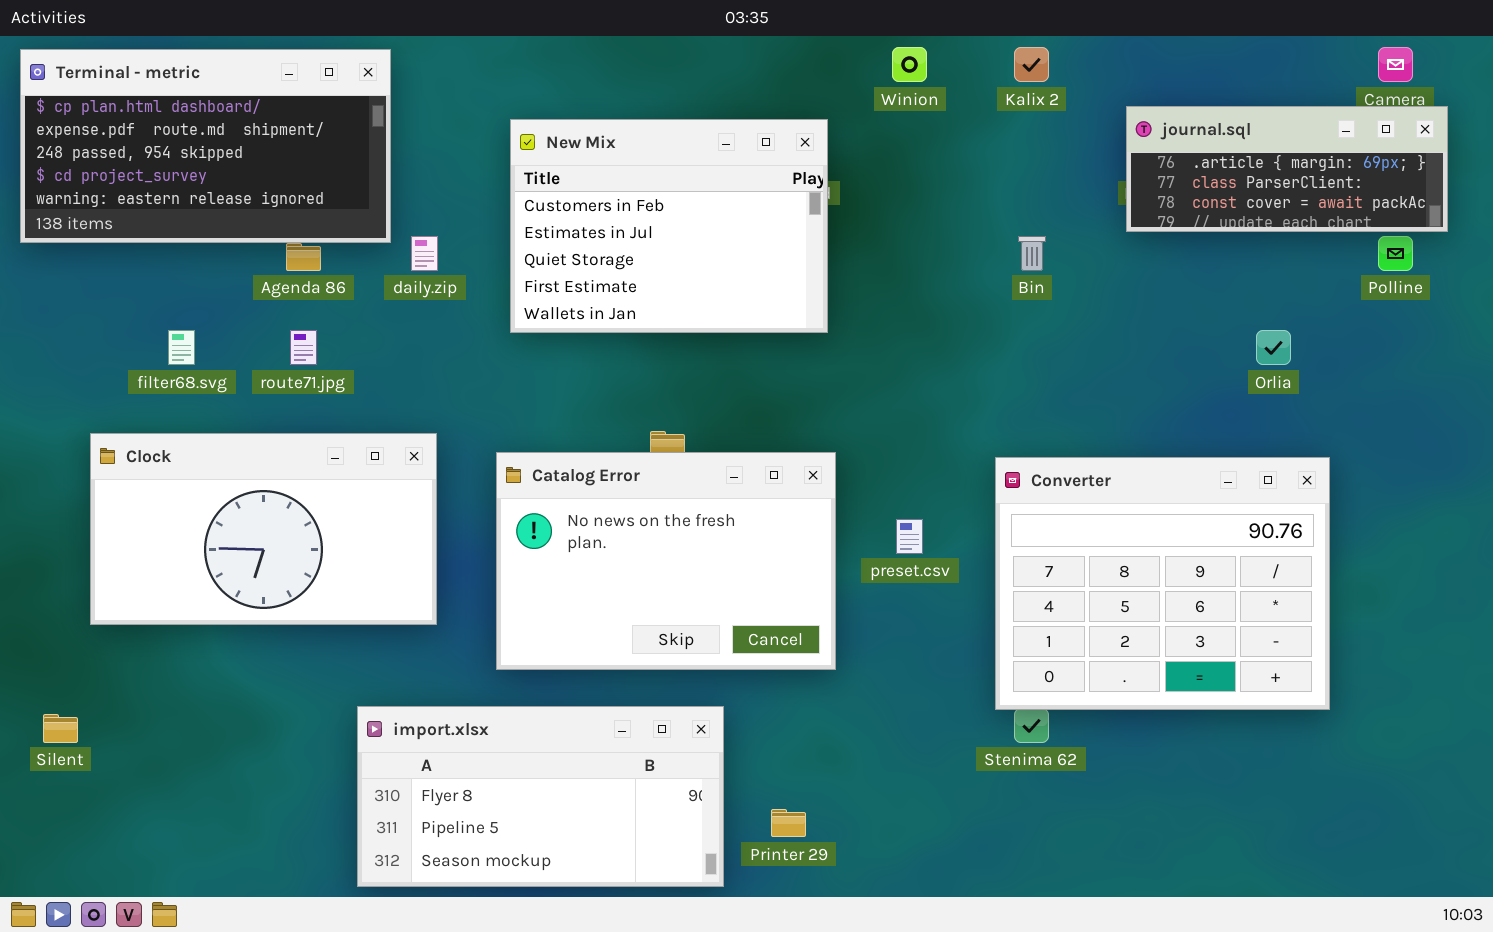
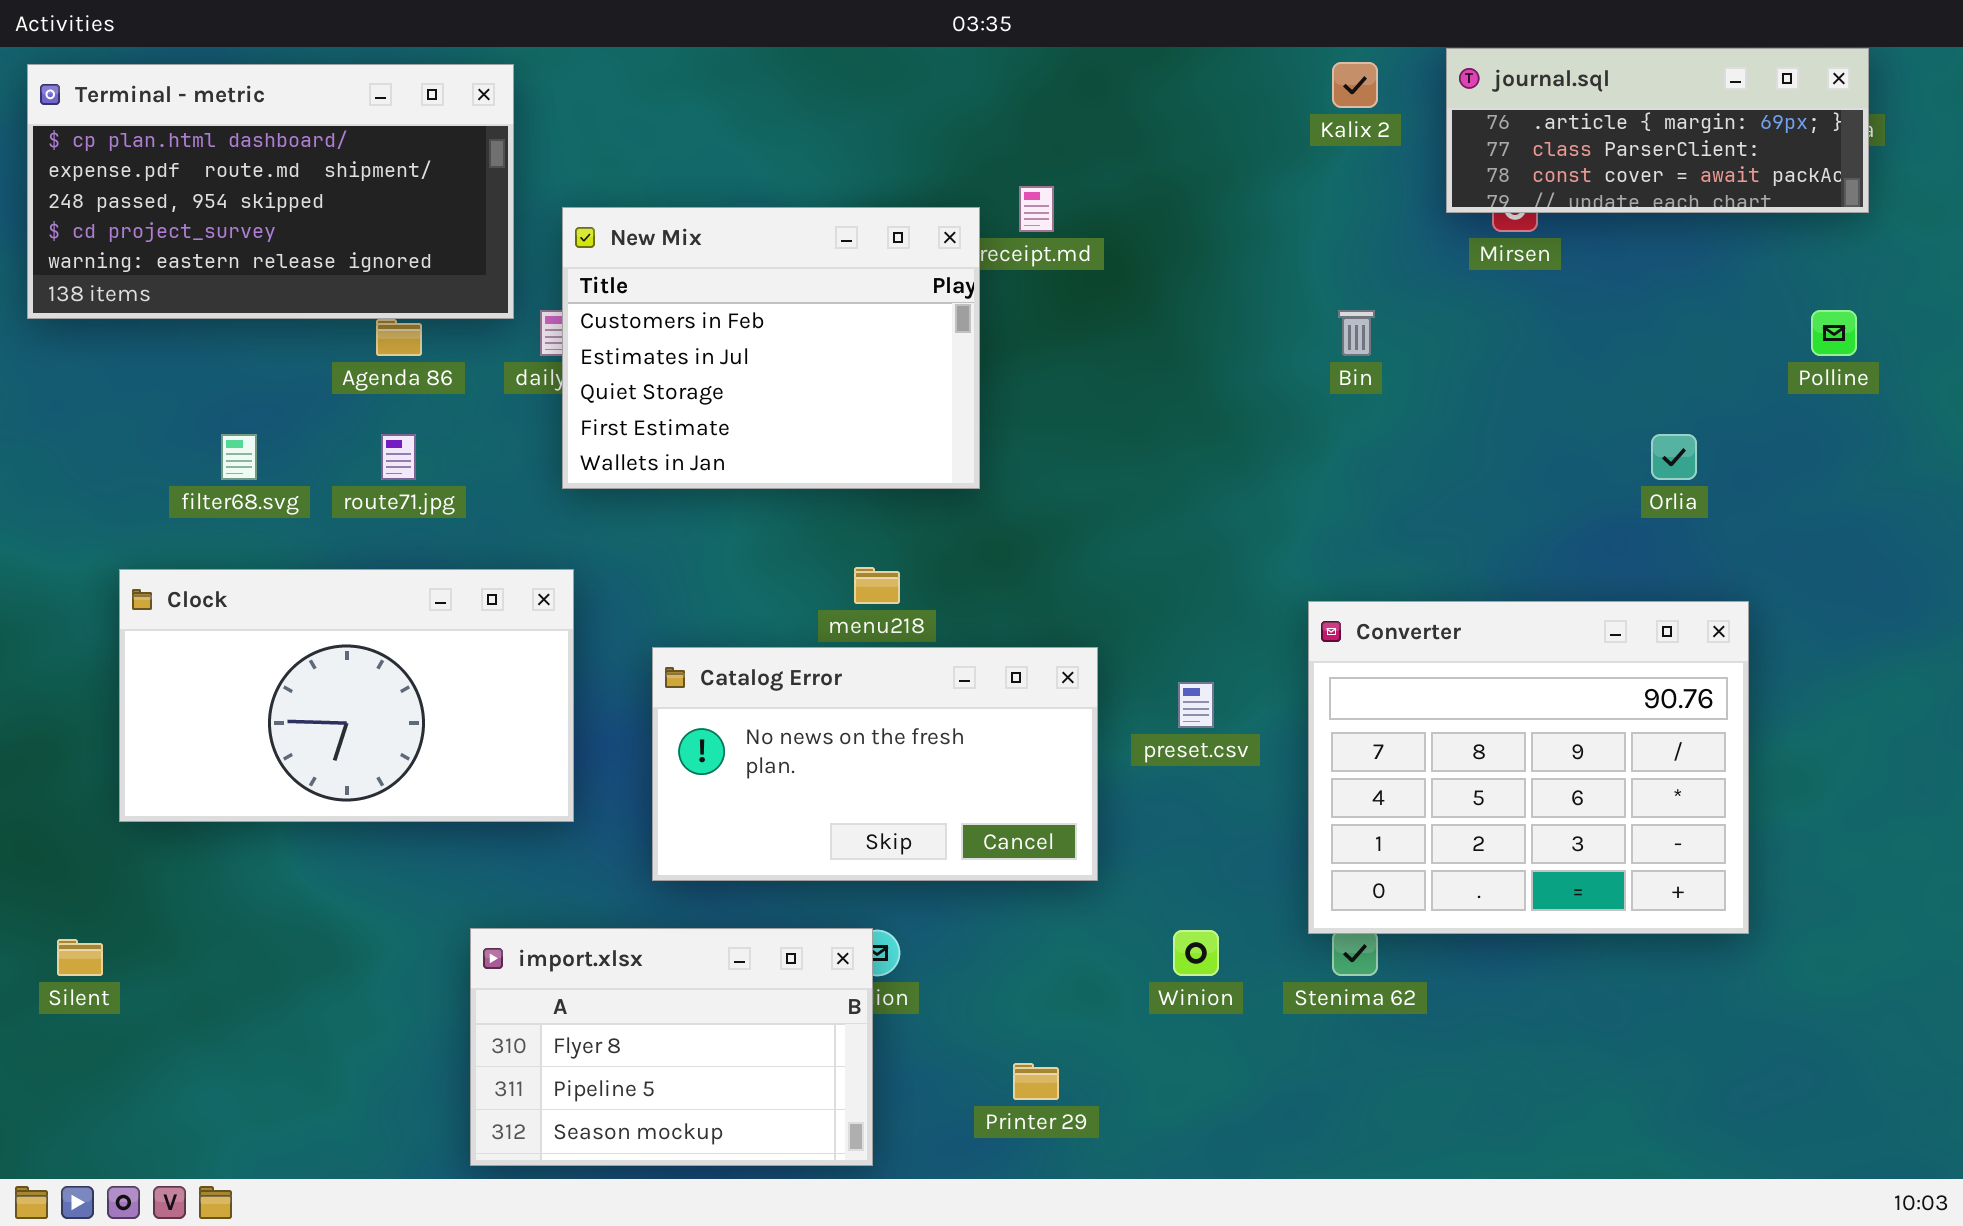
Winion: [892,47,927,82] -> [1173,930,1219,976], moved
journal.sql: [1126,106,1448,232] -> [1446,48,1869,213], moved
New Mix: [510,119,828,333] -> [562,207,980,489], moved
Catalog Error: [496,452,836,670] -> [652,647,1098,881], resized
import.xlsx: [357,706,724,887] -> [470,928,873,1166], resized

